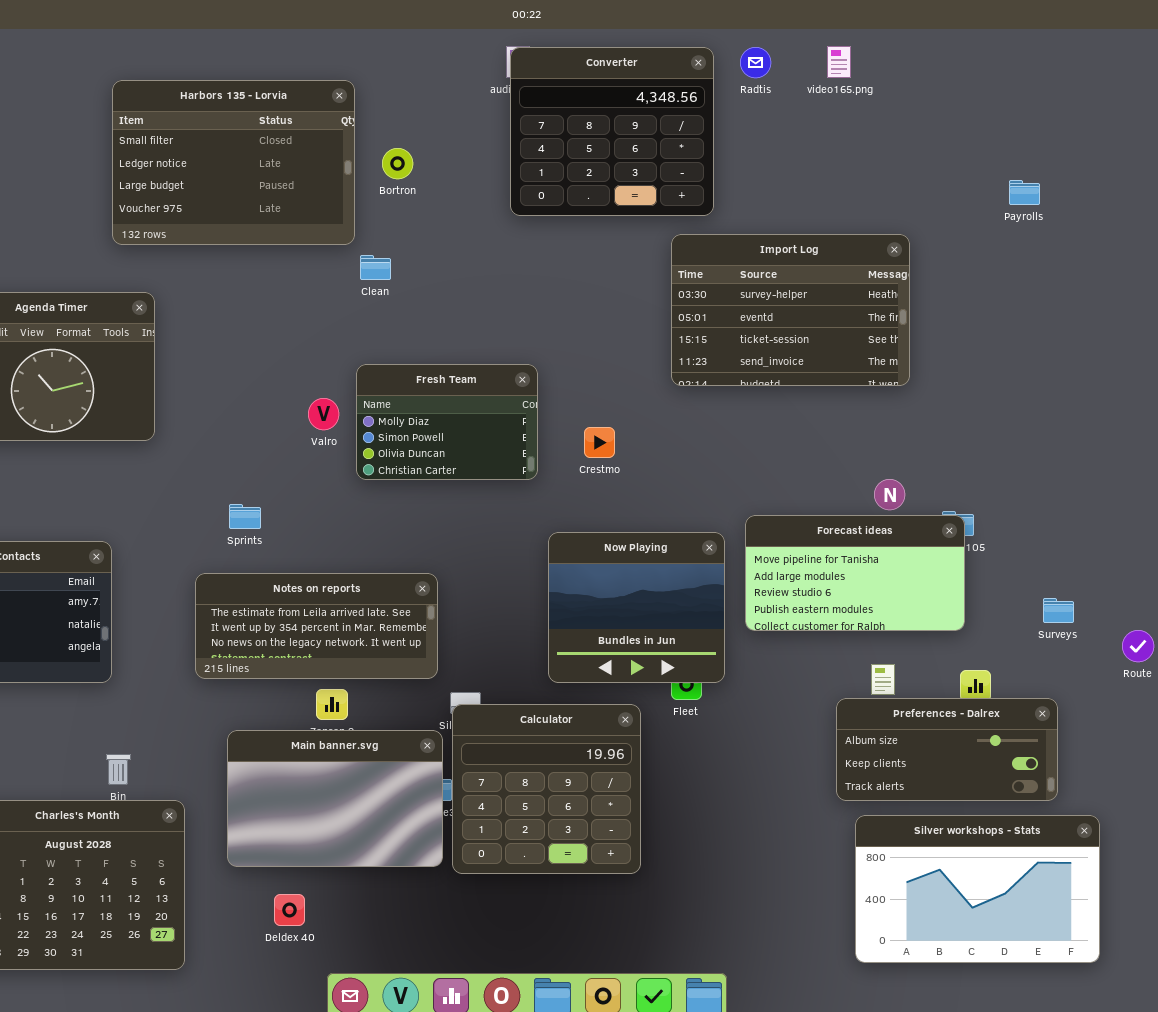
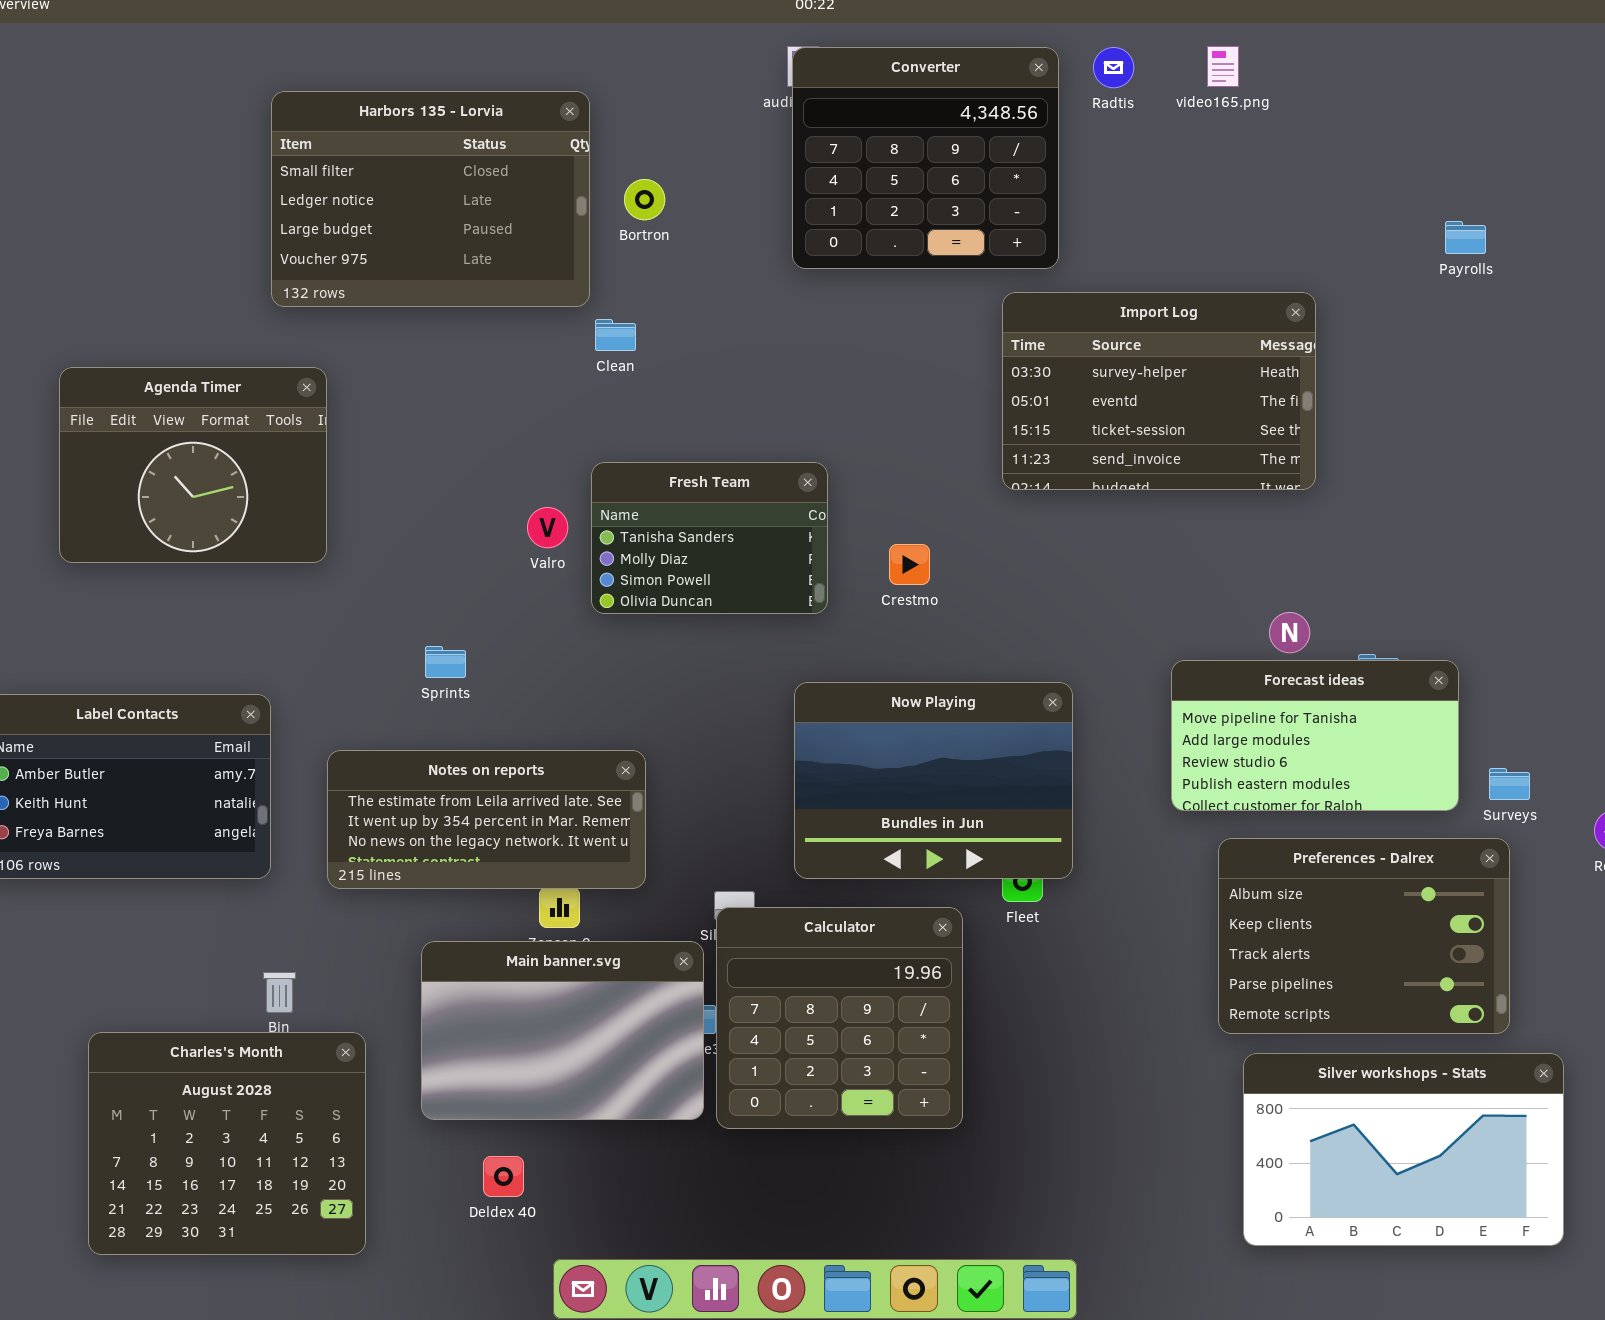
Fresh Team: [356,364,538,480] -> [591,462,828,614], scrolled up 1 row
Forecast ideas: [745,515,965,631] -> [1171,660,1459,811], moved
Now Playing: [548,532,725,683] -> [794,682,1073,879], resized
Notes on reports: [195,573,438,679] -> [327,750,646,889], moved
Preferences - Dalrex: [836,698,1058,801] -> [1218,838,1510,1034], resized

